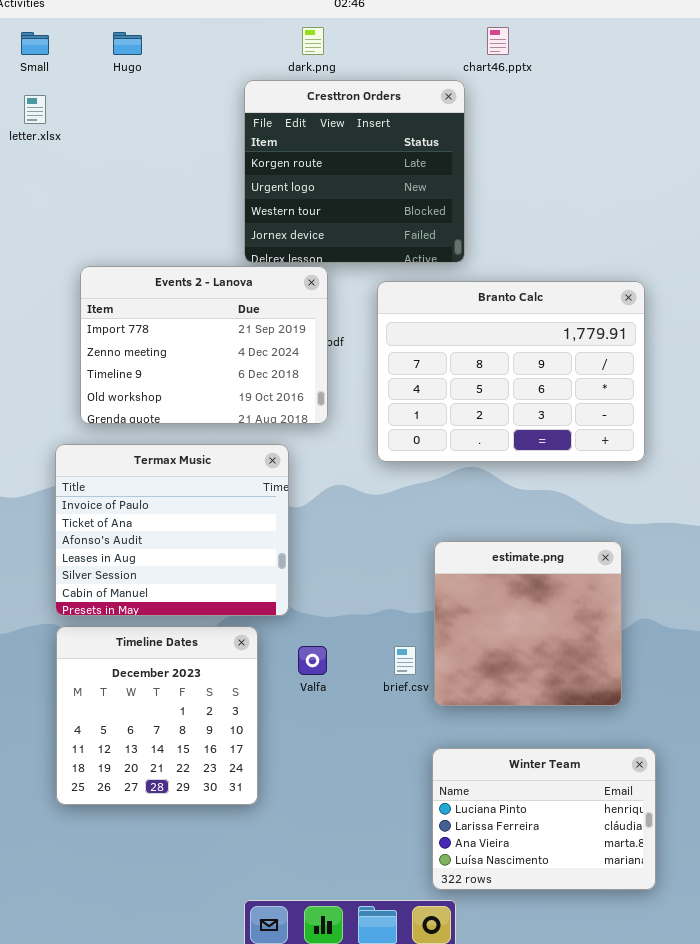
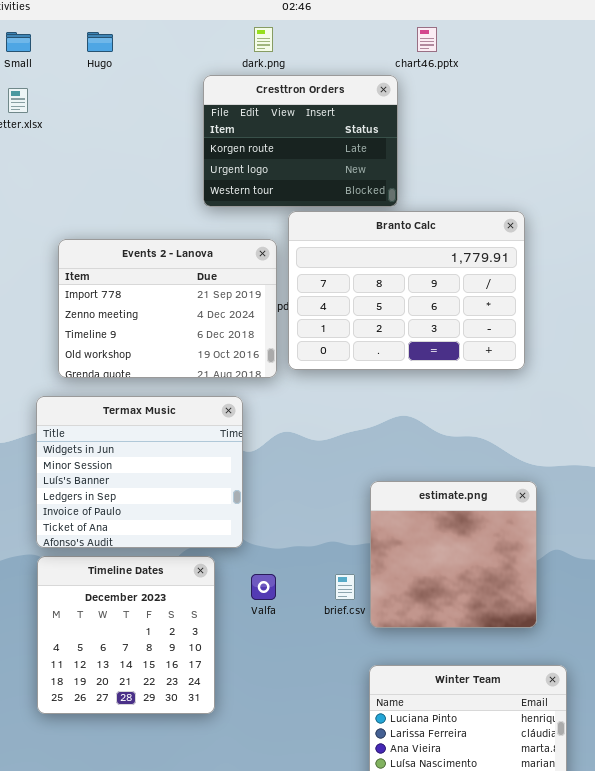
Cresttron Orders: [244,80,465,263] -> [203,75,398,207], resized
Branto Calc: [377,281,645,462] -> [288,211,525,370], moved
Termax Music: [55,444,289,616] -> [36,396,243,548], scrolled up 4 rows

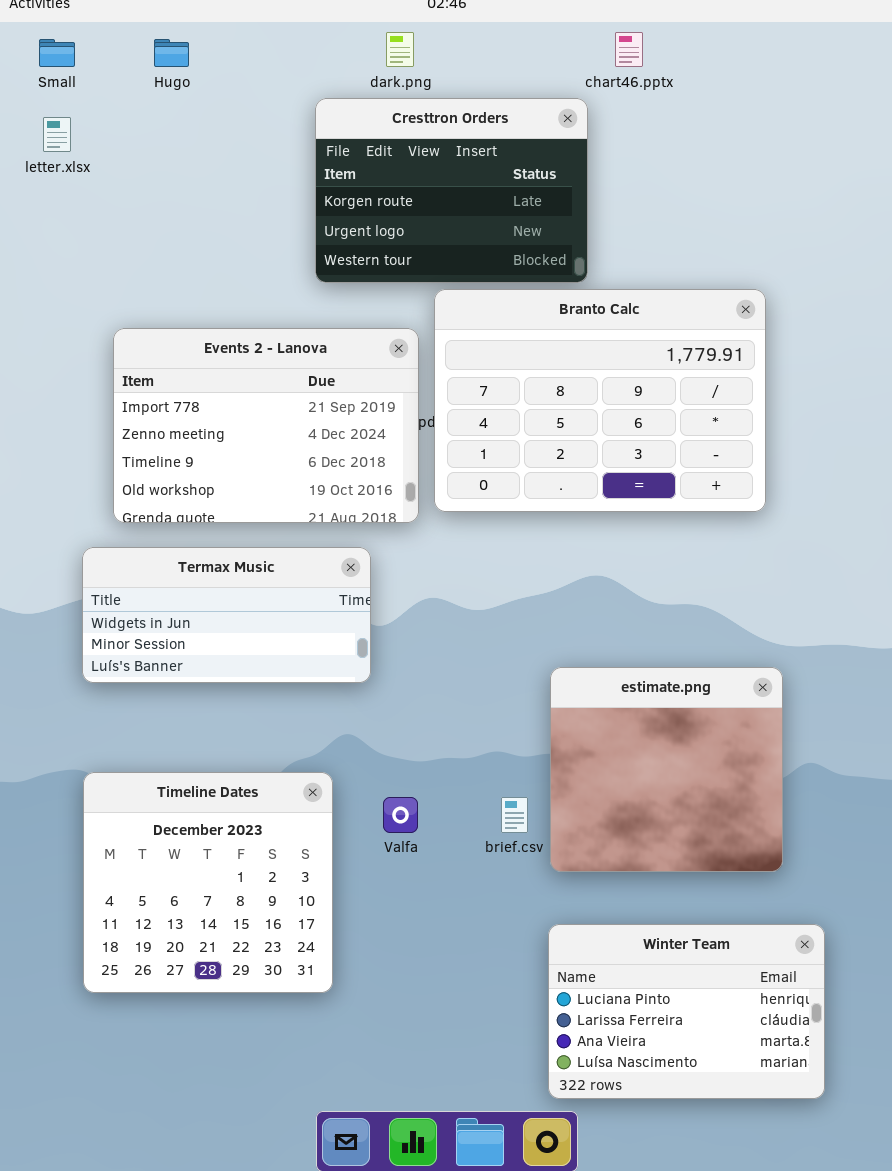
Termax Music: [36,396,243,548] -> [82,547,371,683], resized

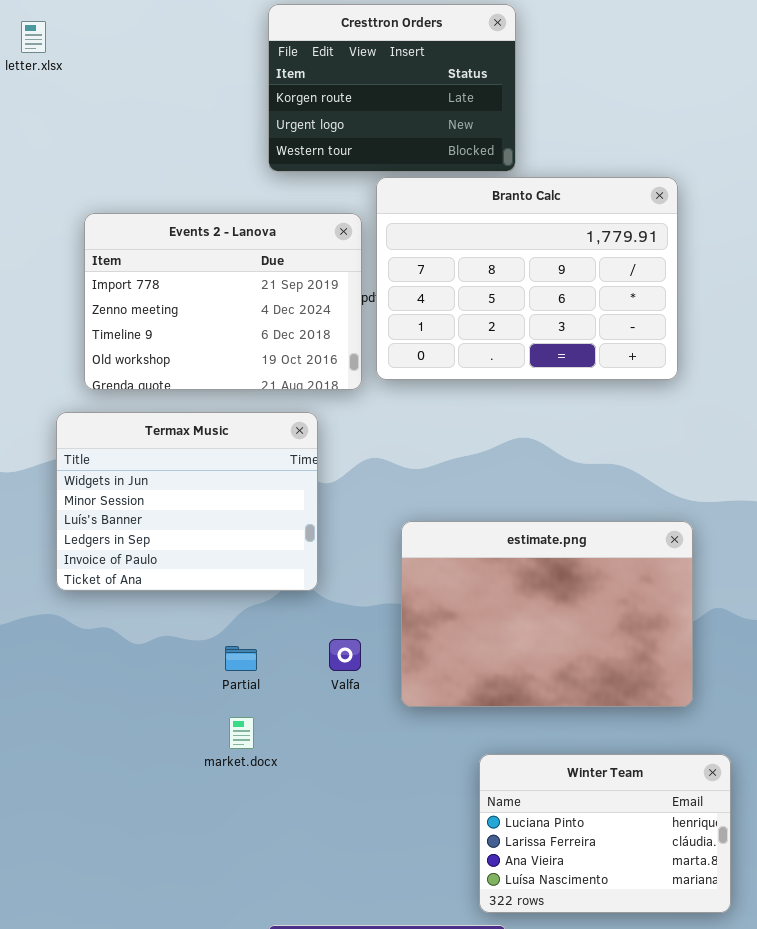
Termax Music: [82,547,371,683] -> [56,412,318,591], resized
estimate.png: [550,667,783,872] -> [401,521,693,707], resized
Timeline Dates: [83,772,333,993] -> none, closed

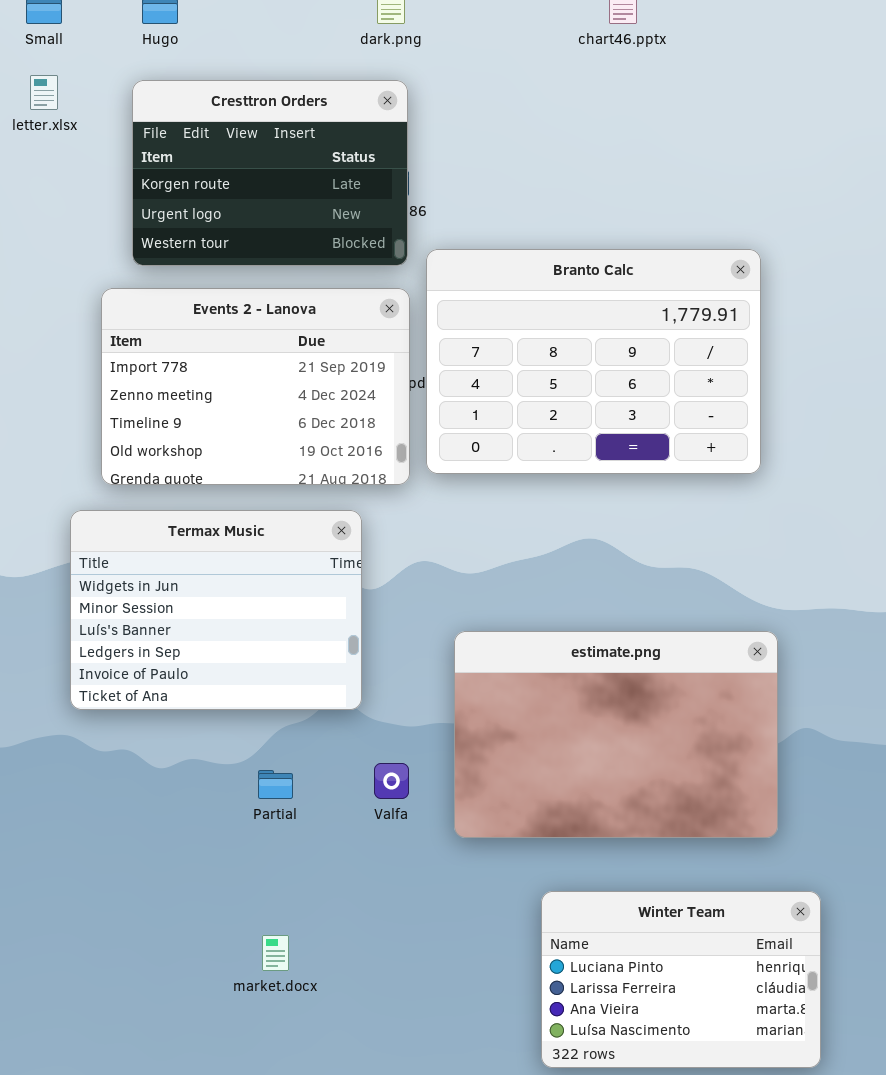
Cresttron Orders: [268,4,516,172] -> [132,80,408,266], moved
market.docx: [229,717,254,749] -> [262,935,289,971], moved

